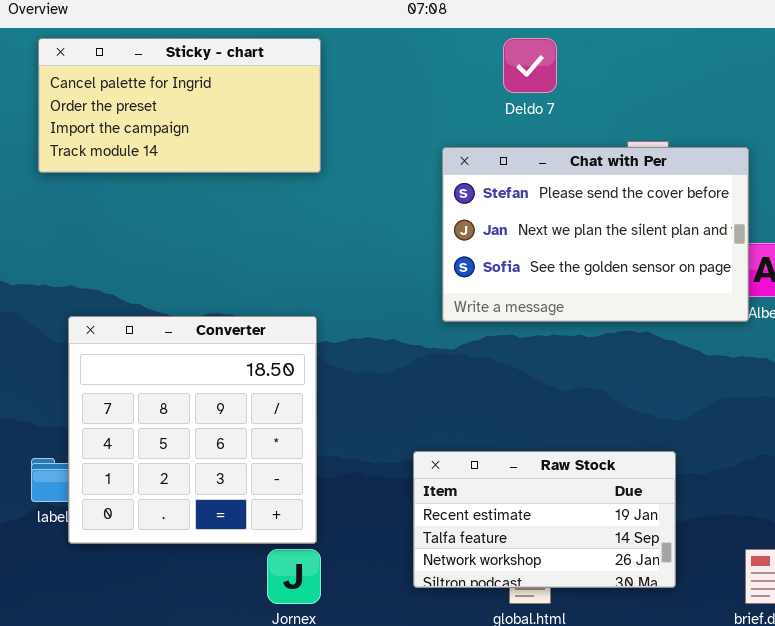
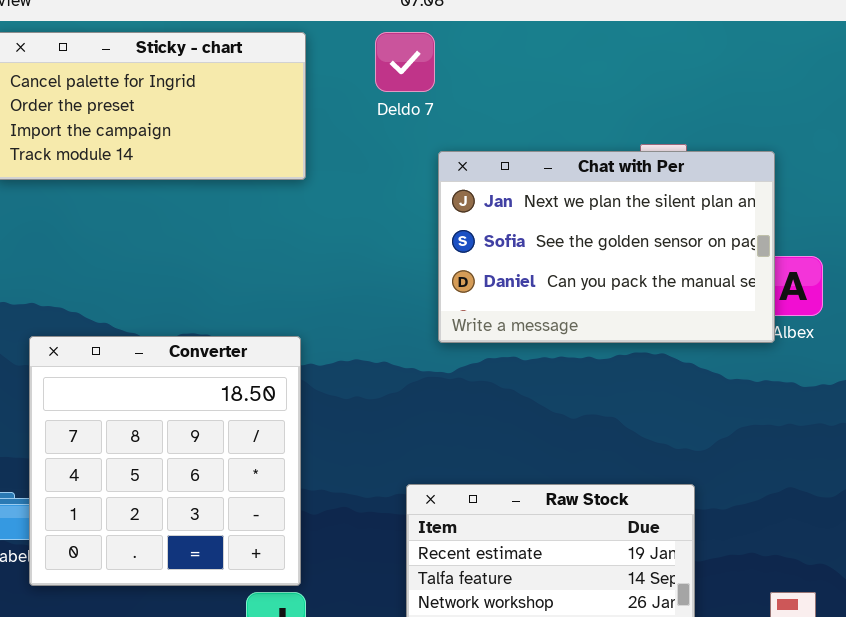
Deldo 7: [503,38,557,93] -> [375,32,435,92], moved
Chat with Per: [442,147,749,322] -> [438,151,775,343], scrolled down 1 row

